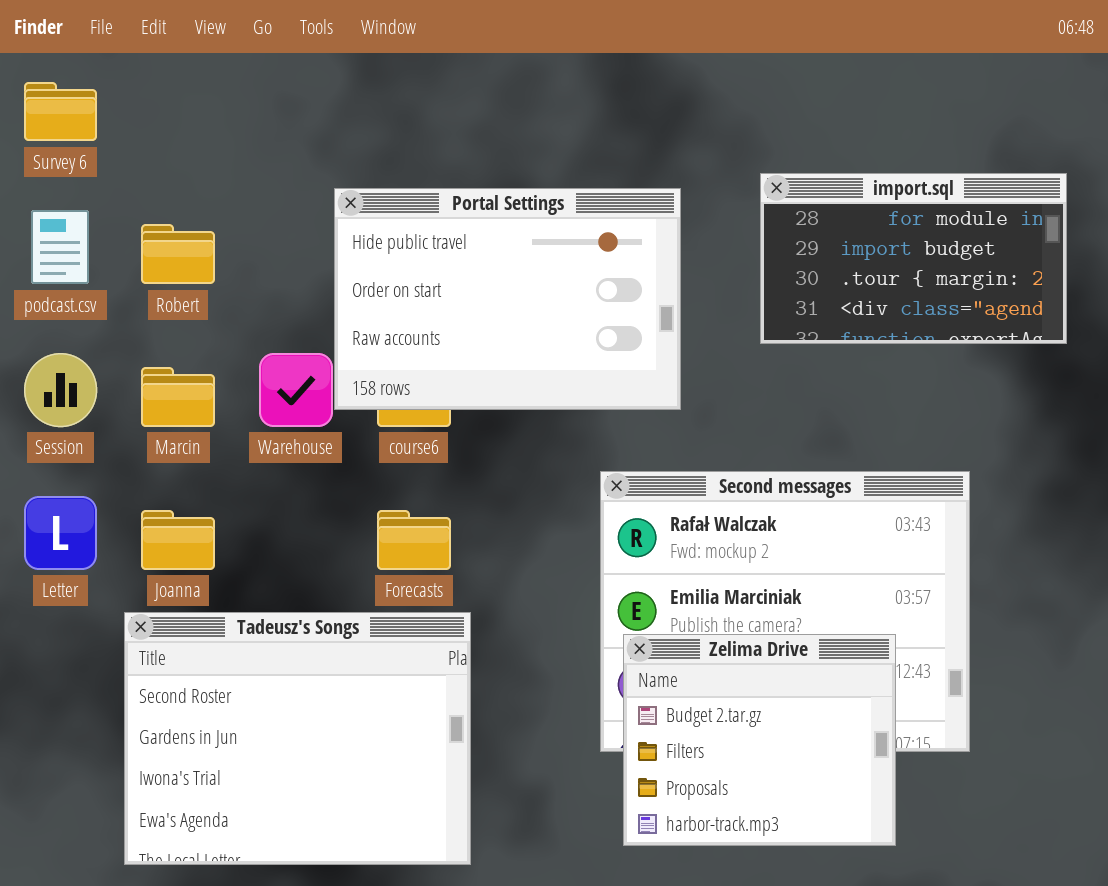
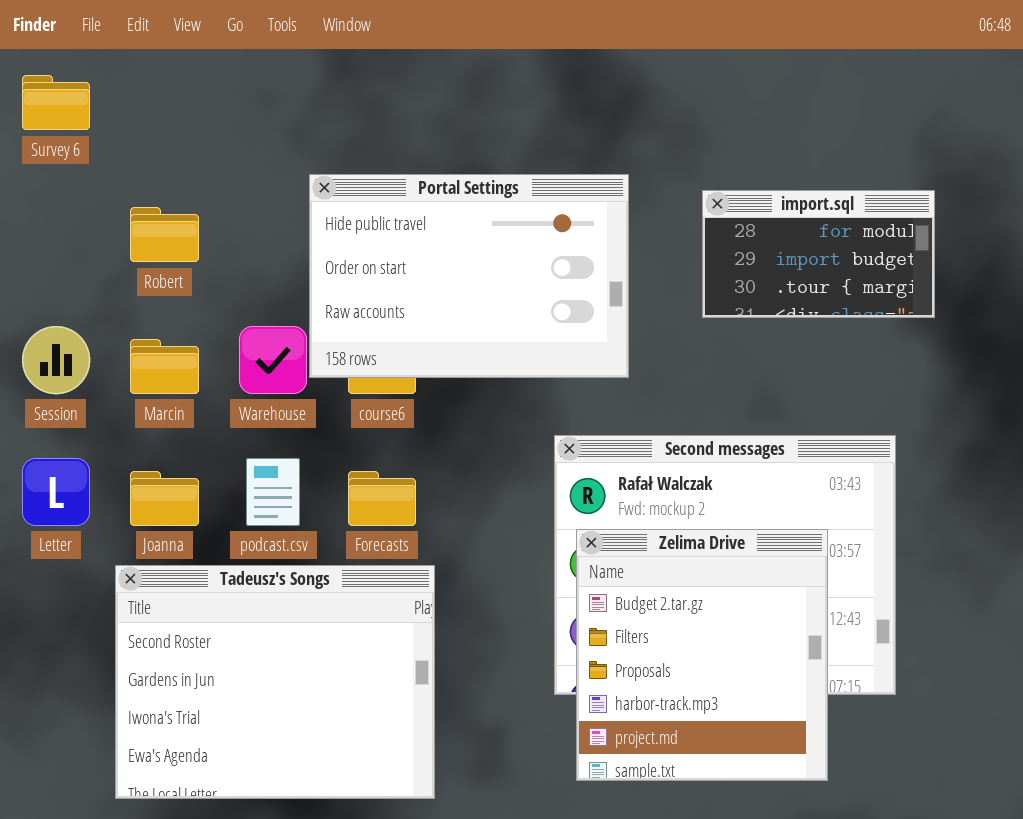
import.sql: [760,173,1067,344] -> [702,190,935,318], resized
podcast.csv: [31,210,89,284] -> [246,458,300,526], moved
Zelima Drive: [623,634,896,846] -> [576,529,828,781], resized

